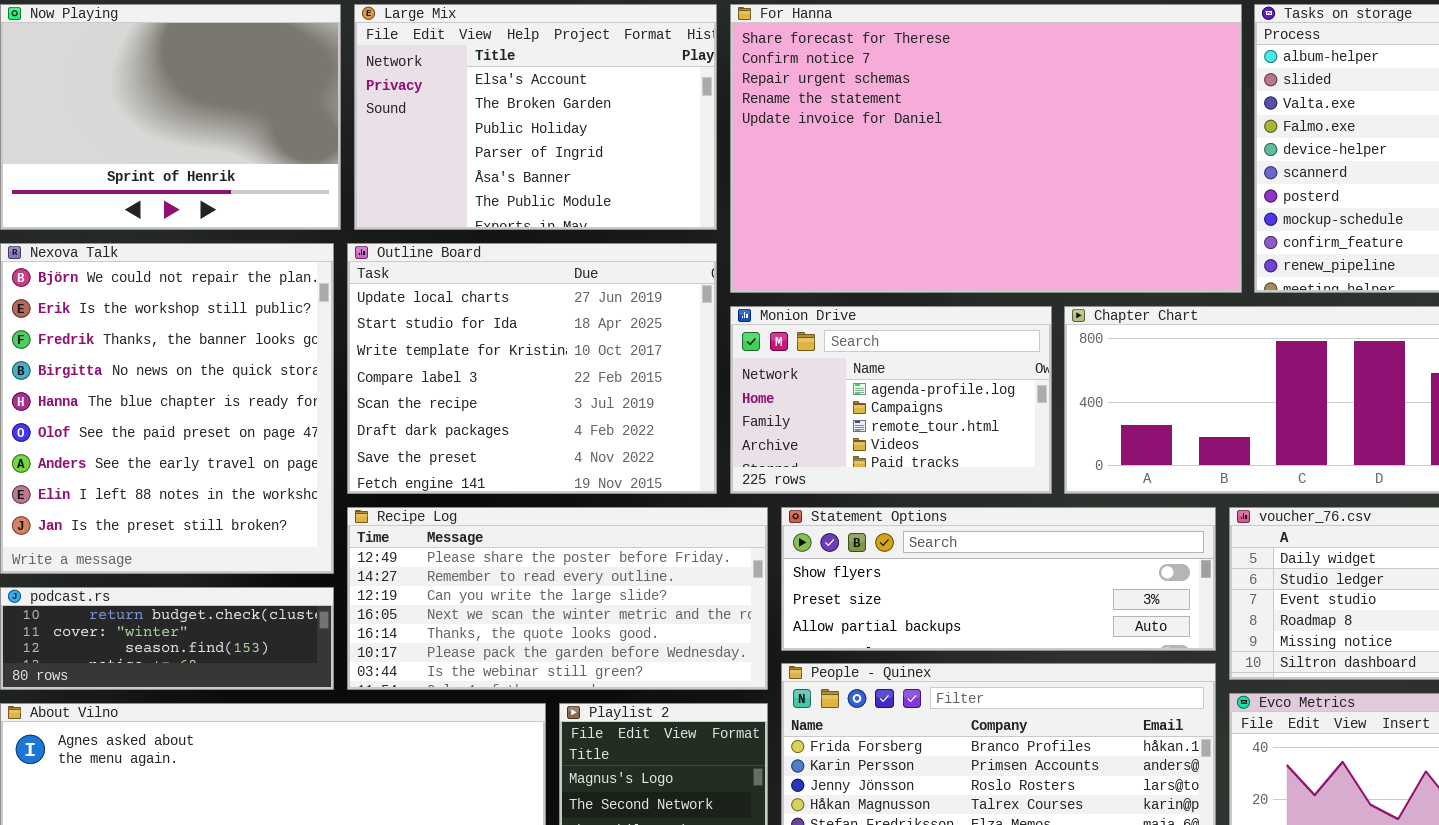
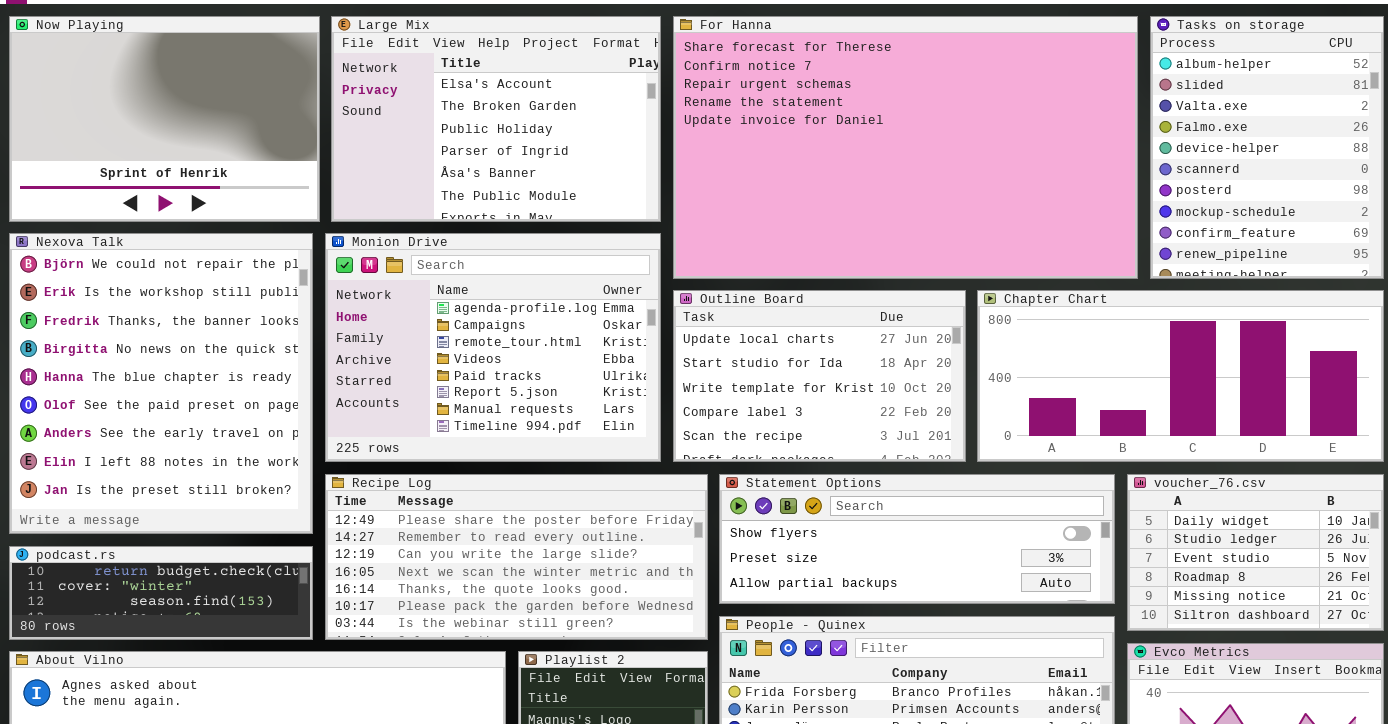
Outline Board: [347,243,717,494] -> [673,290,966,462], moved, resized
Monion Drive: [730,306,1052,494] -> [325,233,661,462], moved, resized

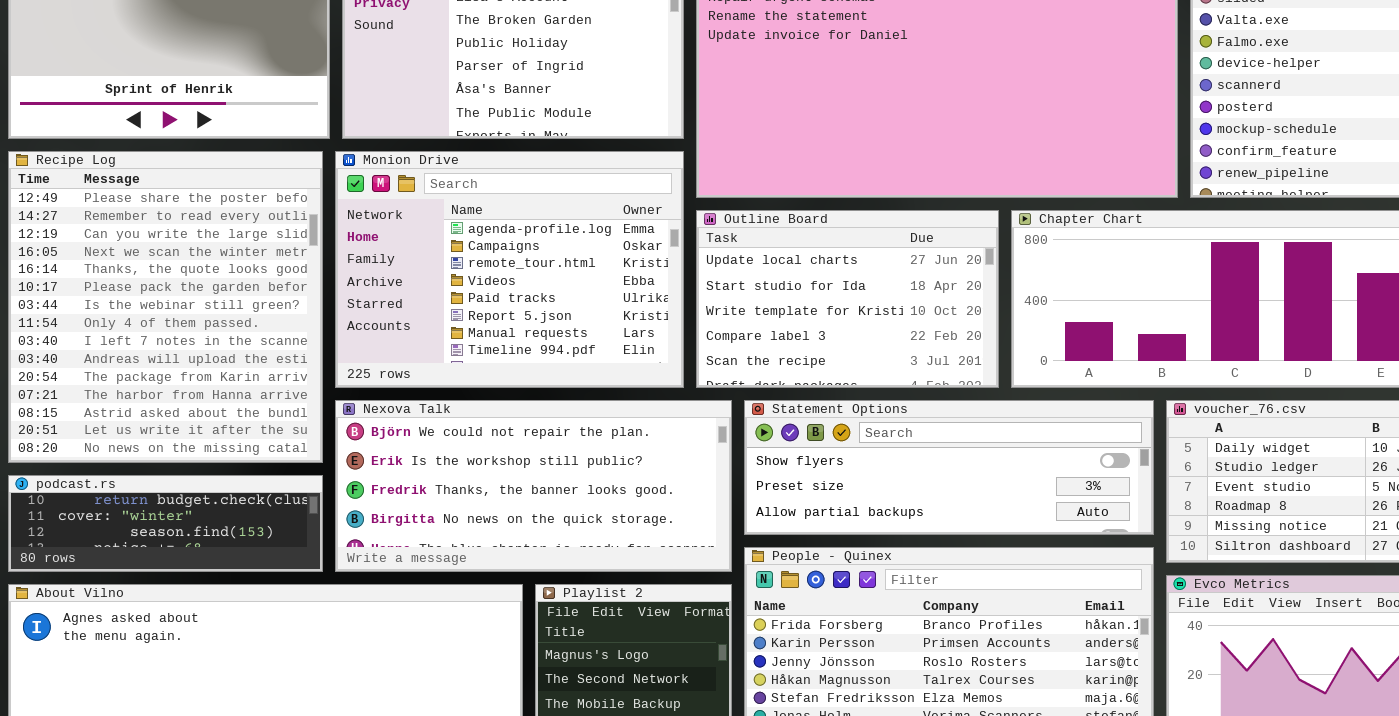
Nexova Talk: [9,233,313,534] -> [335,400,732,572], moved, resized
Recipe Log: [325,474,708,640] -> [8,151,323,463], moved, resized

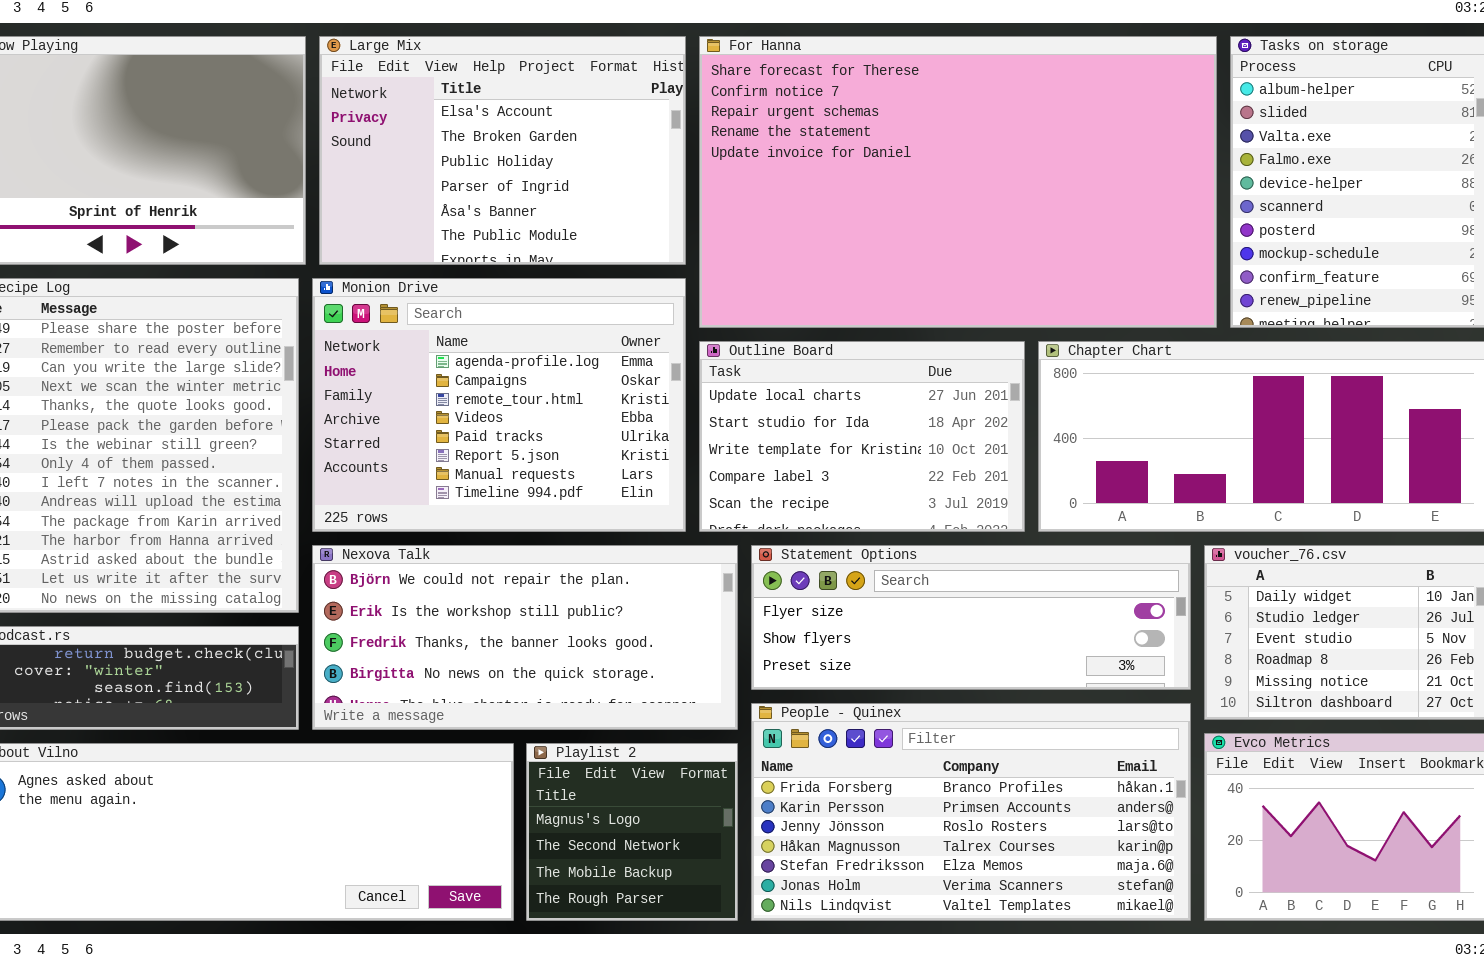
Statement Options: [744,400,1154,535] -> [751,545,1191,690], scrolled up 1 row

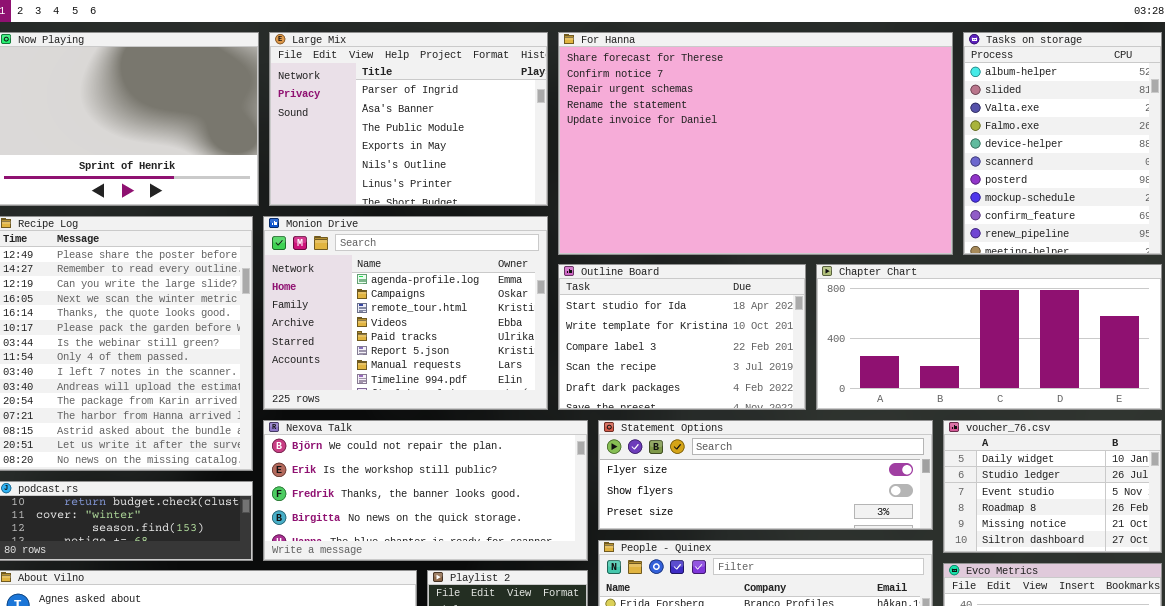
Large Mix: [319,36,686,265] -> [269,32,548,206], scrolled down 3 rows
Outline Board: [699,341,1025,532] -> [558,264,806,410], scrolled down 1 row

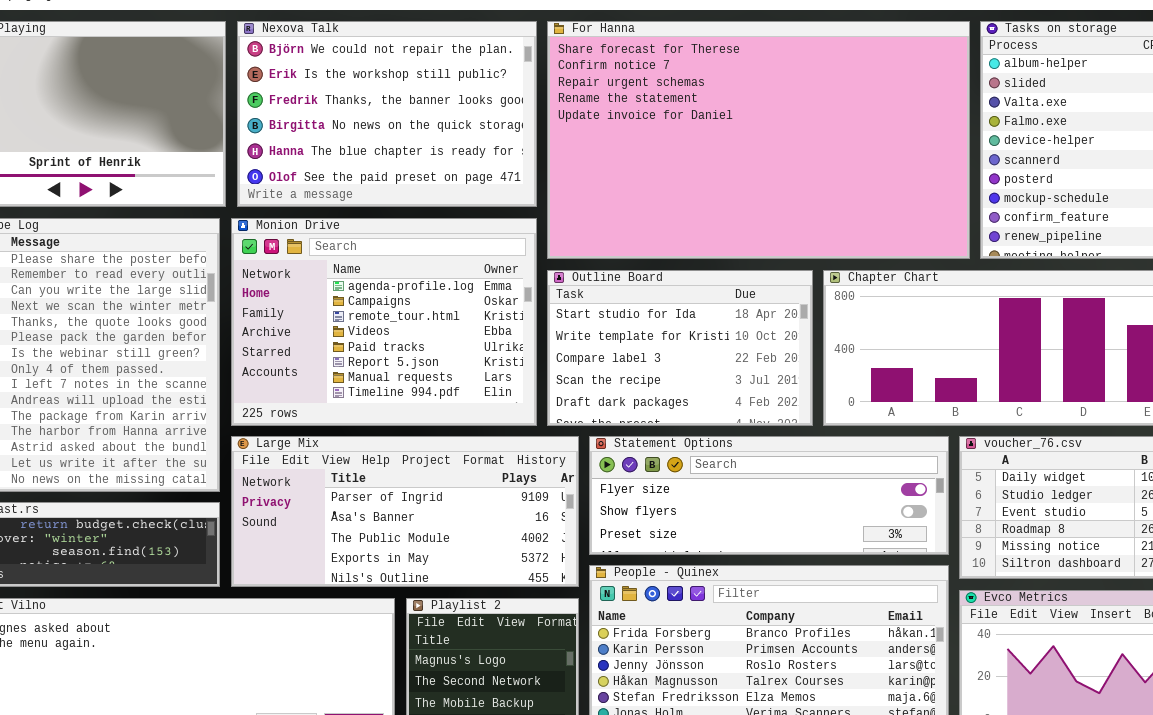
Large Mix: [269,32,548,206] -> [231,436,579,587], moved, resized
Nexova Talk: [263,420,588,561] -> [237,21,537,207], moved, resized

